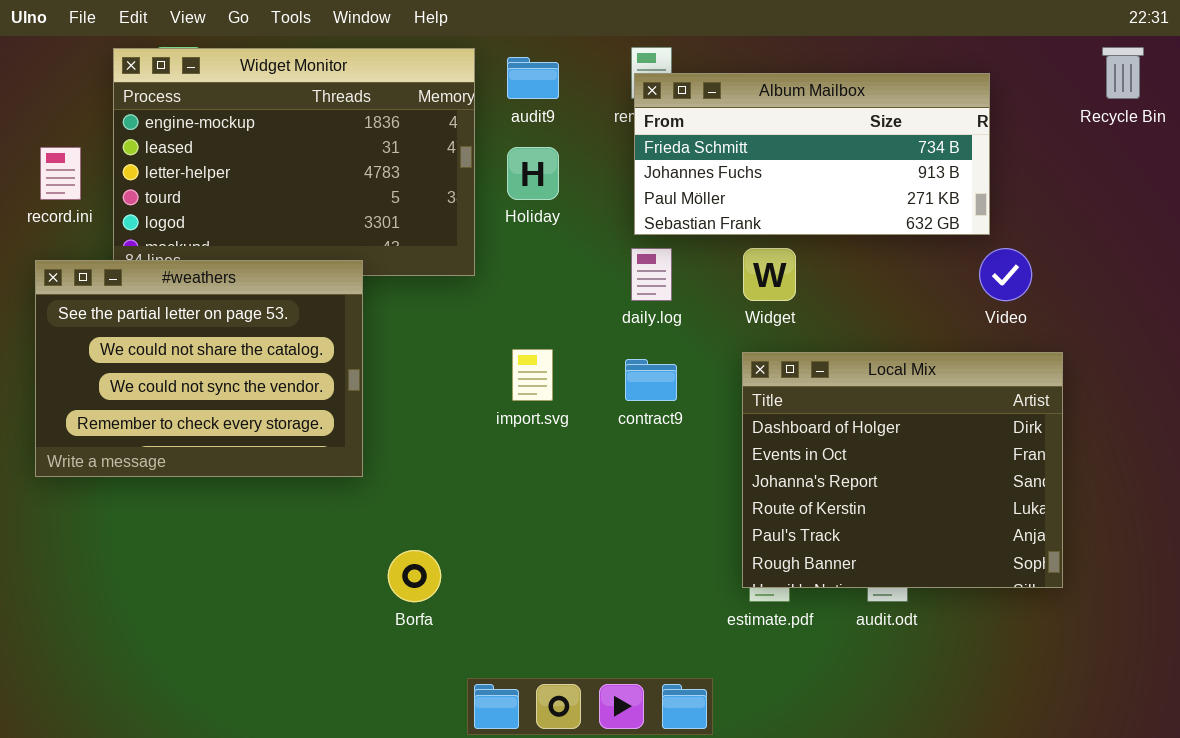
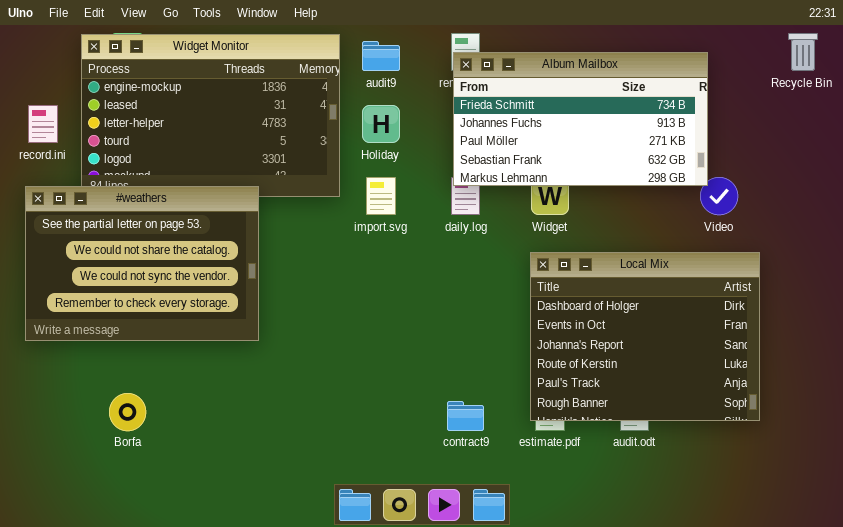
Album Mailbox: [634,73,990,235] -> [453,52,708,186], resized
import.svg: [512,349,553,401] -> [366,177,396,215], moved
contract9: [625,359,677,401] -> [447,401,484,431], moved
Borfa: [388,550,441,602] -> [109,393,146,431], moved

